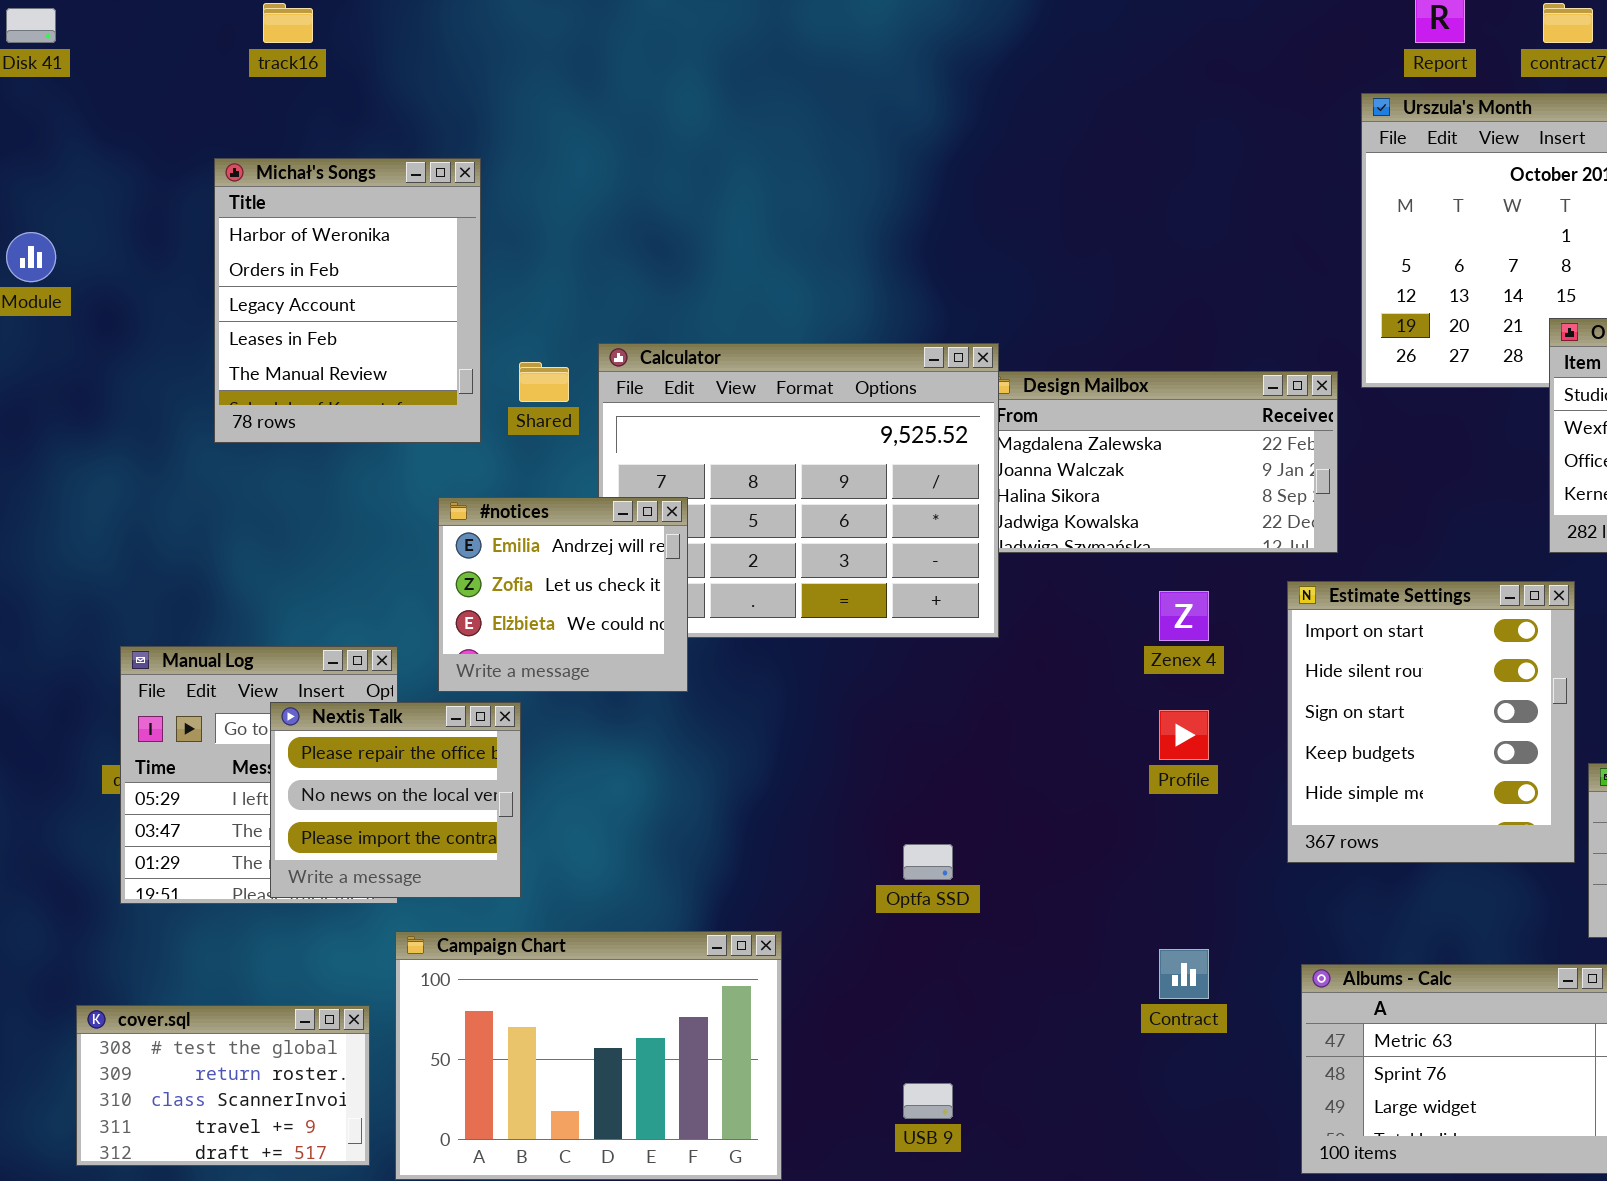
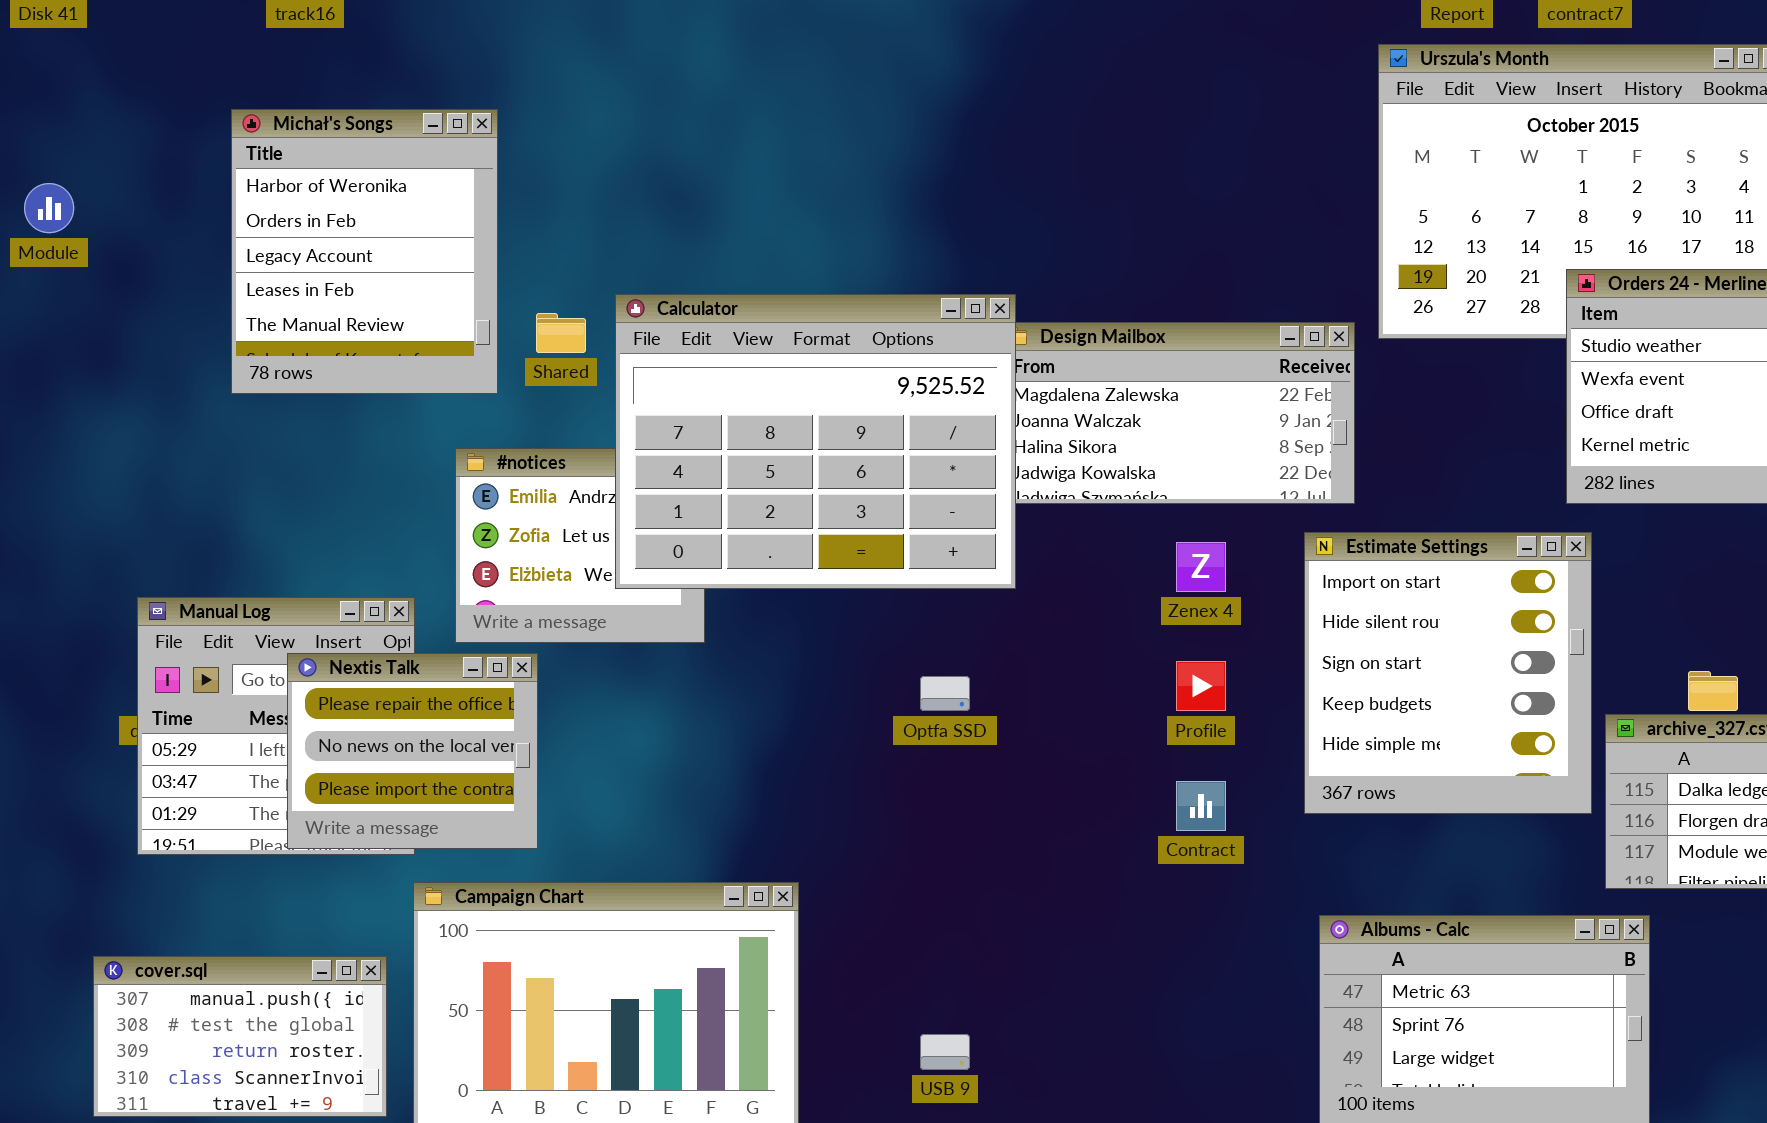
Calculator: [598,343,999,638] -> [615,294,1016,589], raised
Optfa SSD: [903,844,953,880] -> [920,676,970,711], moved
Contract: [1159,949,1209,999] -> [1176,781,1226,831], moved
cover.sql: [76,1005,370,1166] -> [93,956,387,1117], scrolled up 1 row

